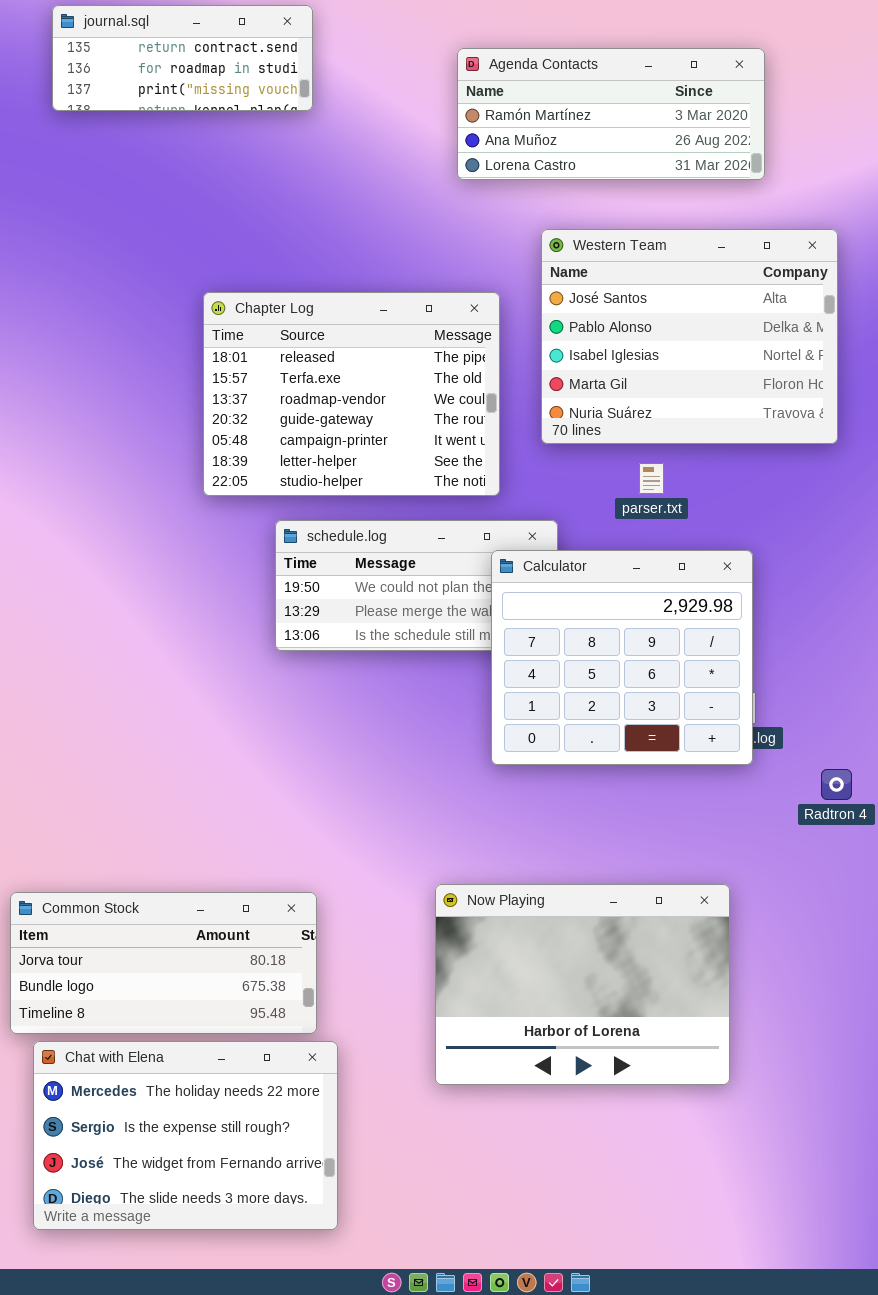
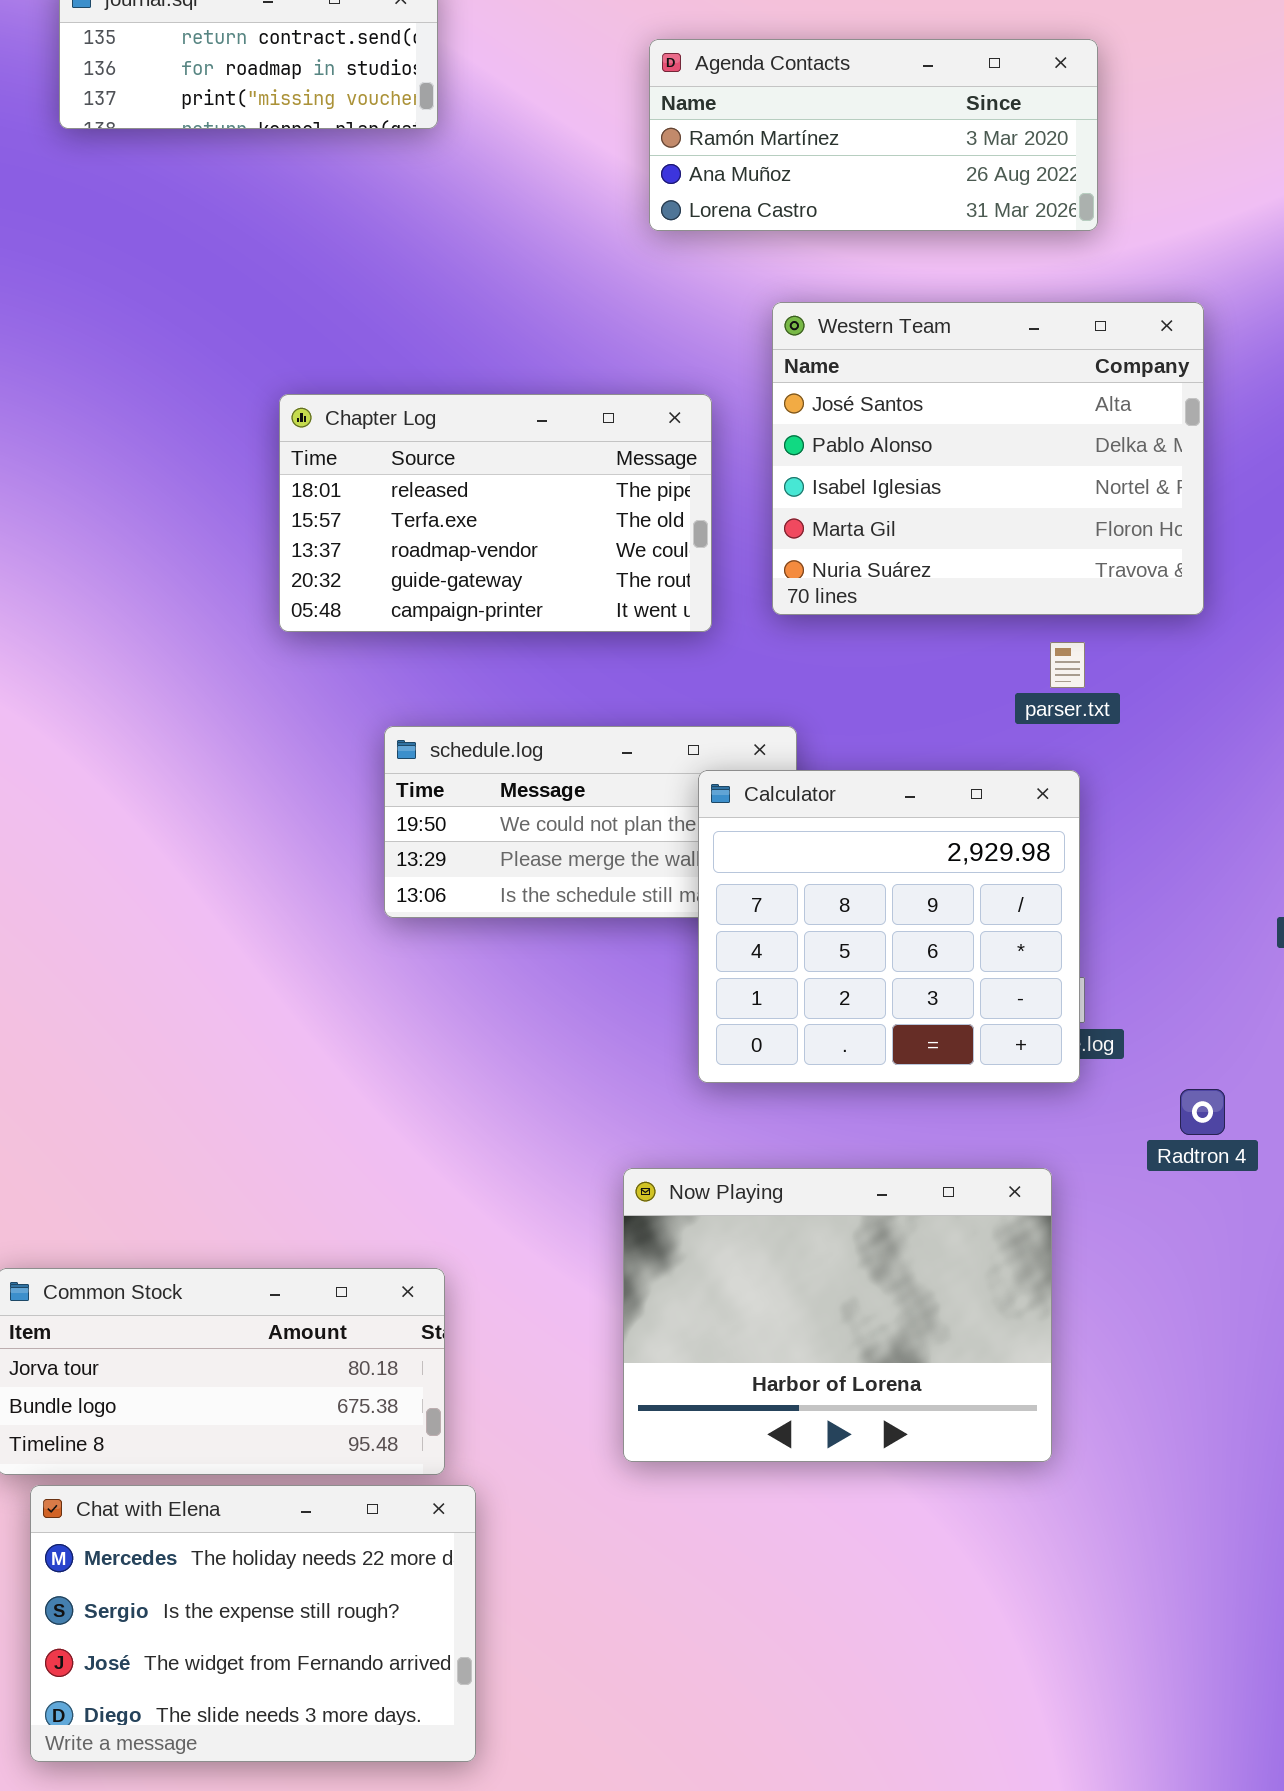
Chapter Log: [203,292,500,496] -> [279,394,712,632], resized
parser.txt: [639,463,664,494] -> [1050,642,1085,688], moved
Now Playing: [435,884,730,1085] -> [623,1168,1052,1462], moved

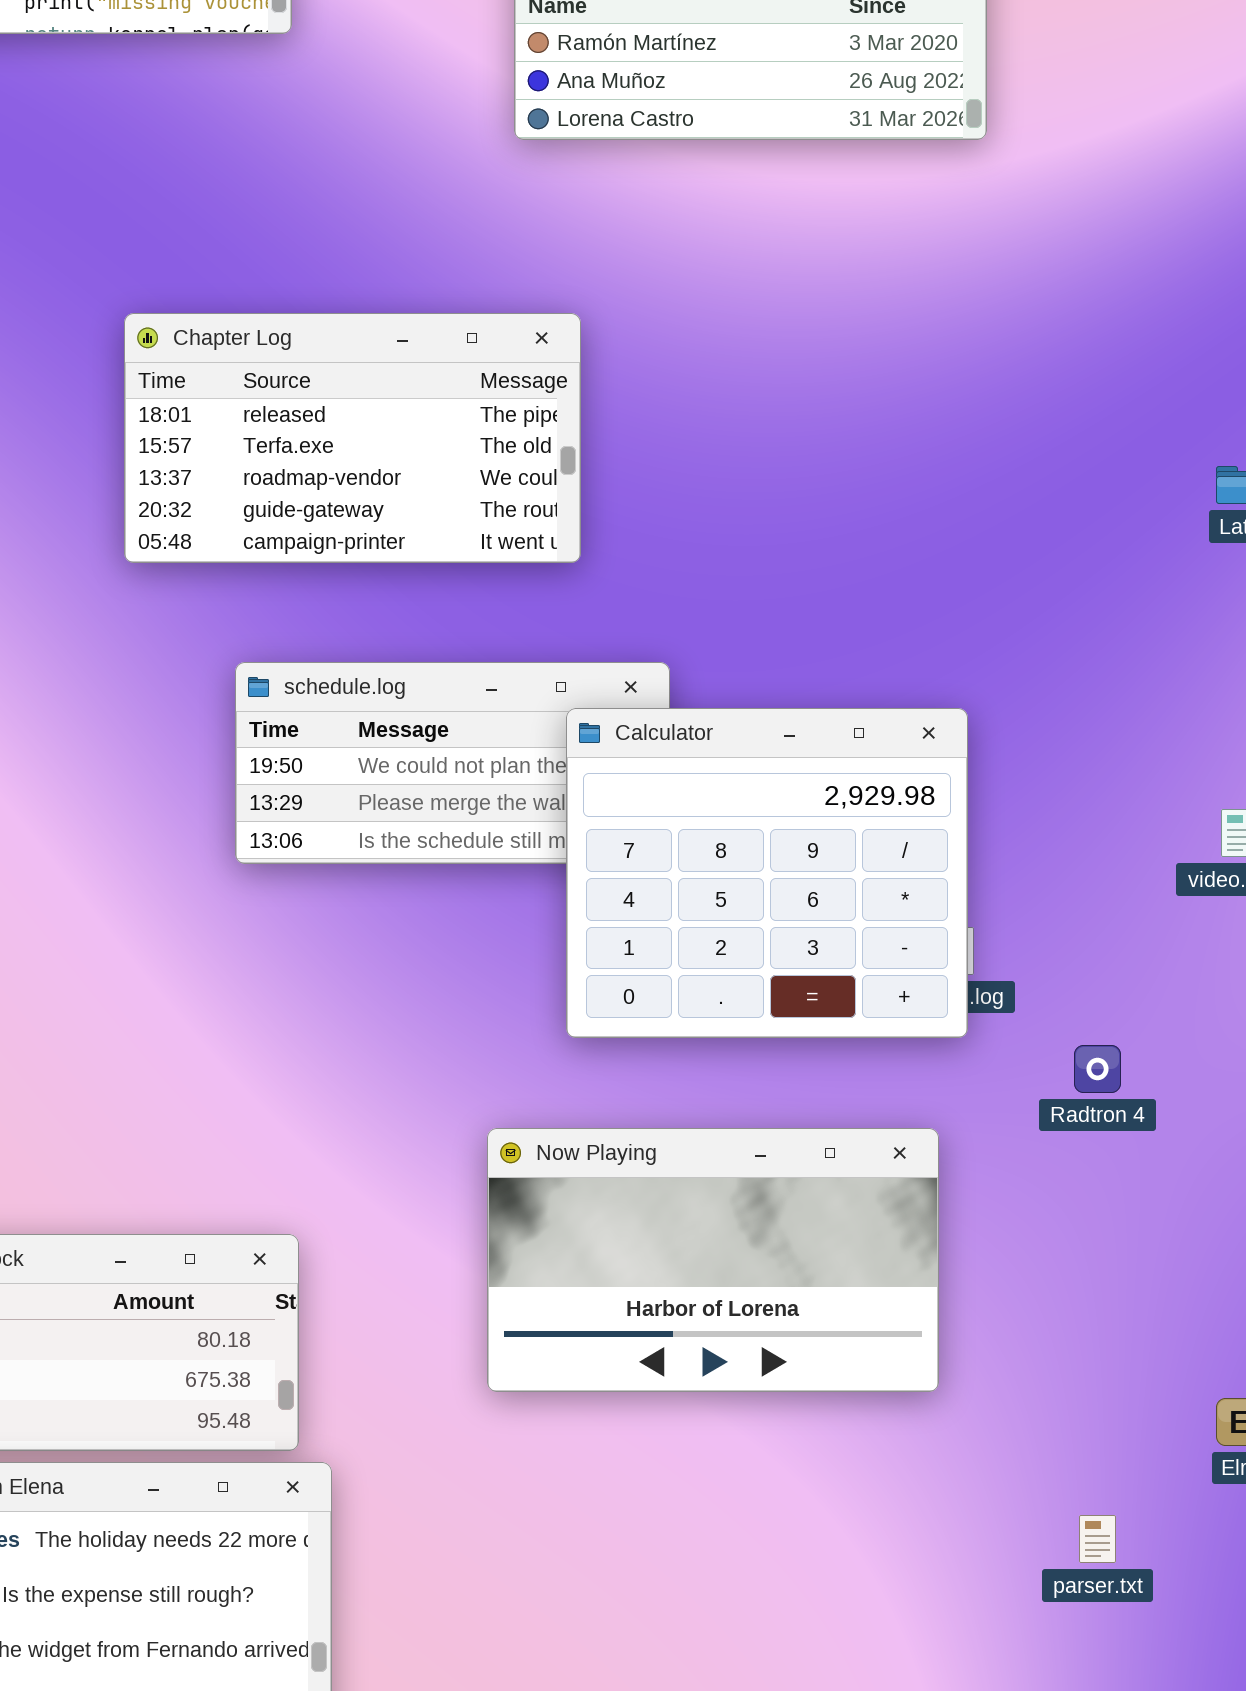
Western Team: [772,302,1204,615] -> none, closed
parser.txt: [1050,642,1085,688] -> [1079,1515,1116,1563], moved
Now Playing: [623,1168,1052,1462] -> [487,1128,939,1392], resized

